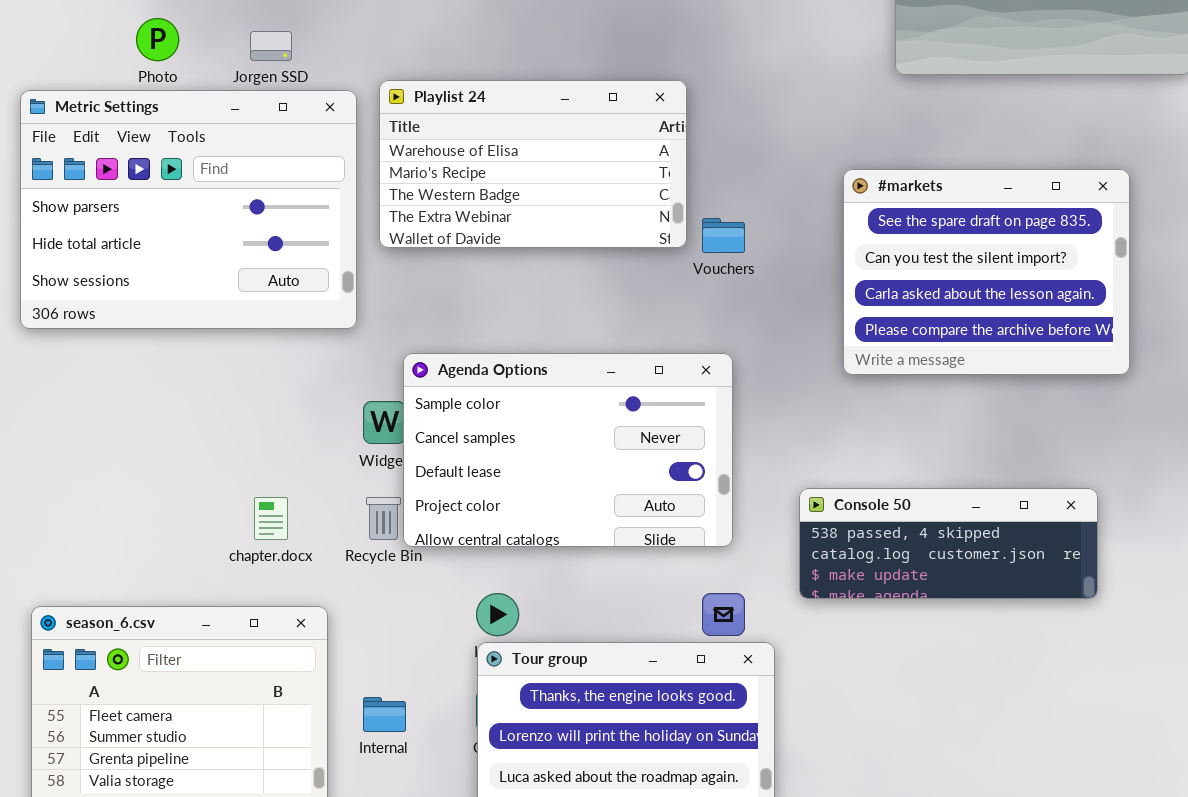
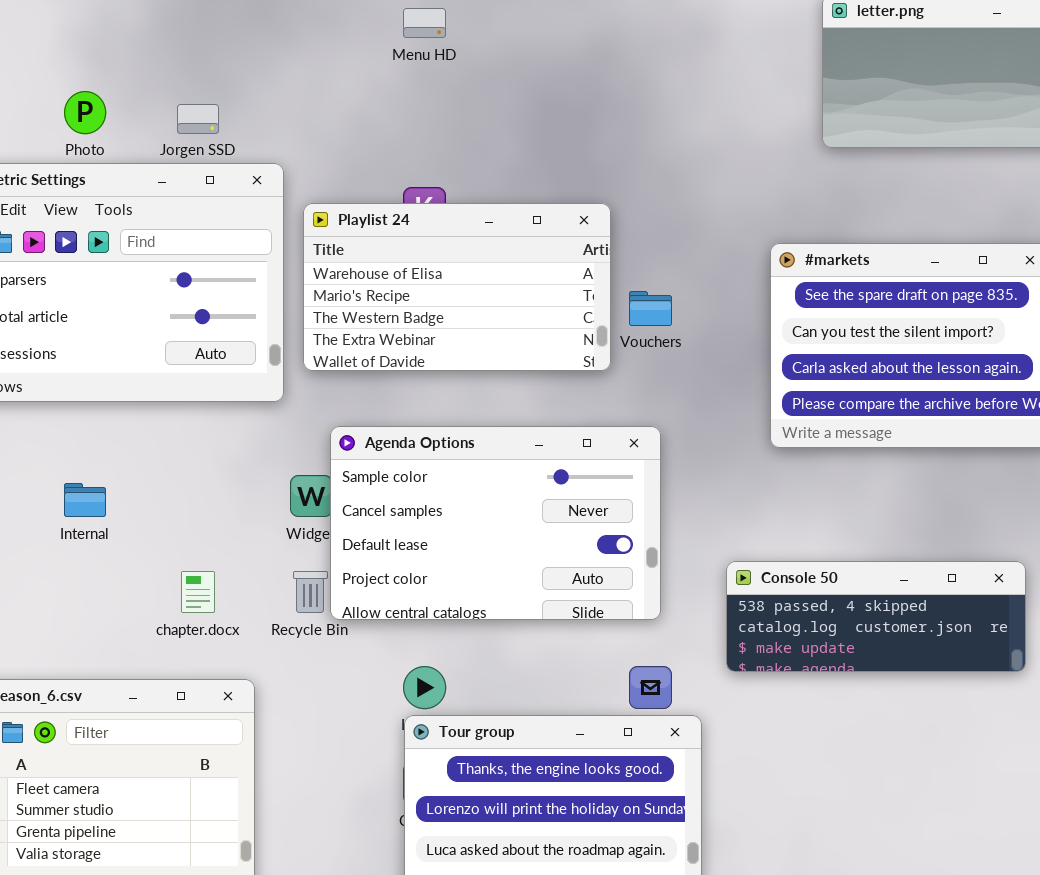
Playlist 24: [379,80,687,248] -> [303,203,611,371], moved
Internal: [363,697,406,732] -> [64,483,106,517], moved

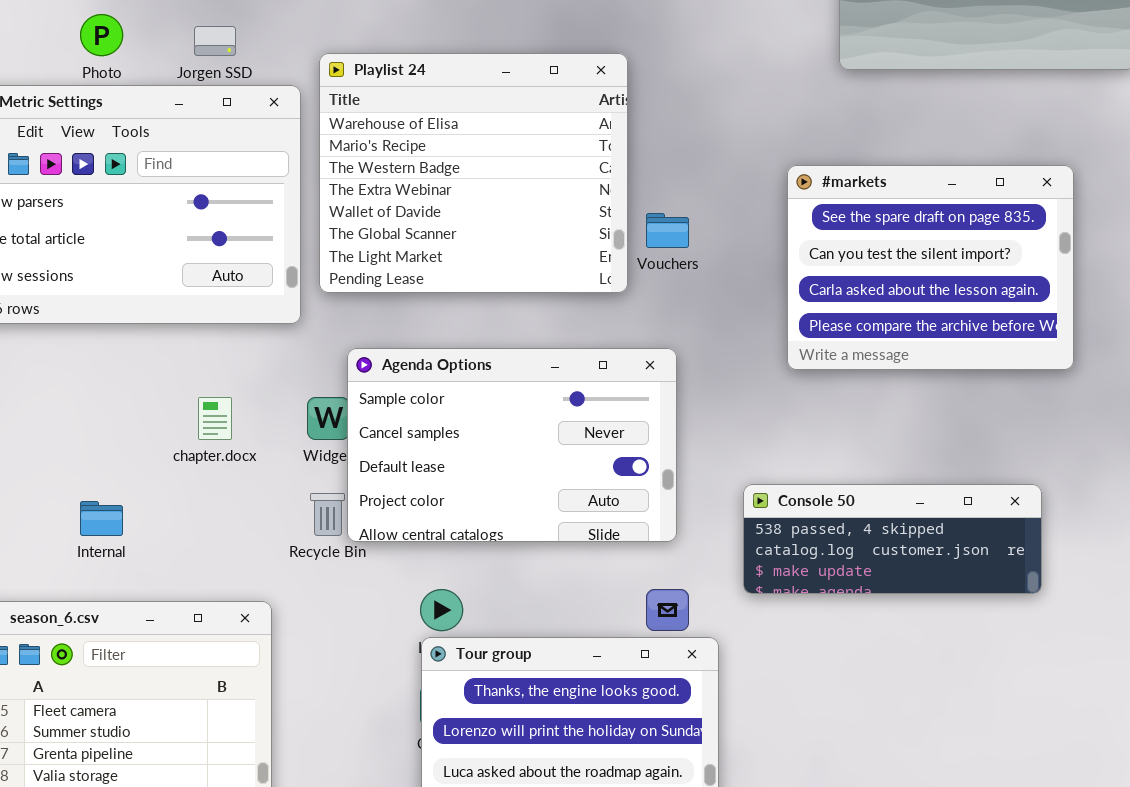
Playlist 24: [303,203,611,371] -> [319,53,628,293], resized
Internal: [64,483,106,517] -> [80,501,123,536], moved
chapter.docx: [181,571,215,613] -> [198,397,232,440], moved

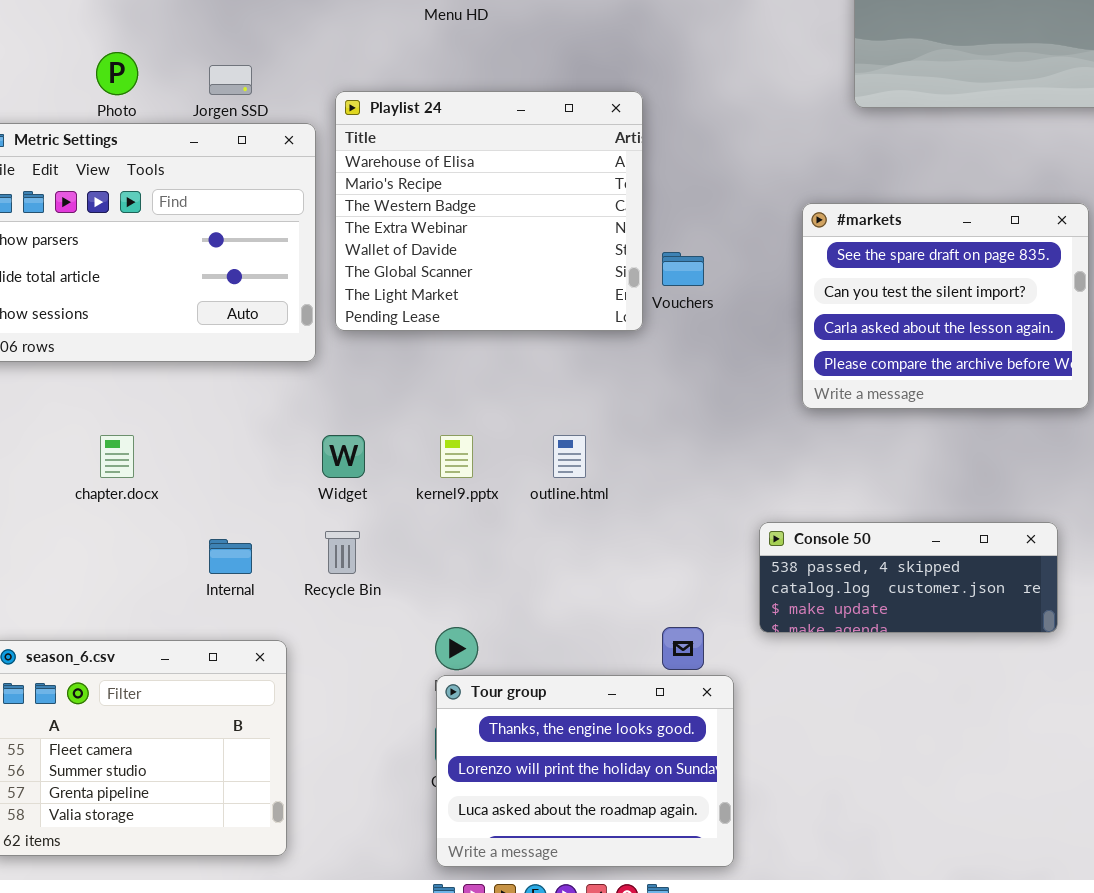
Agenda Options: [347,348,677,542] -> none, closed
chapter.docx: [198,397,232,440] -> [100,435,134,478], moved
Internal: [80,501,123,536] -> [209,539,252,574], moved

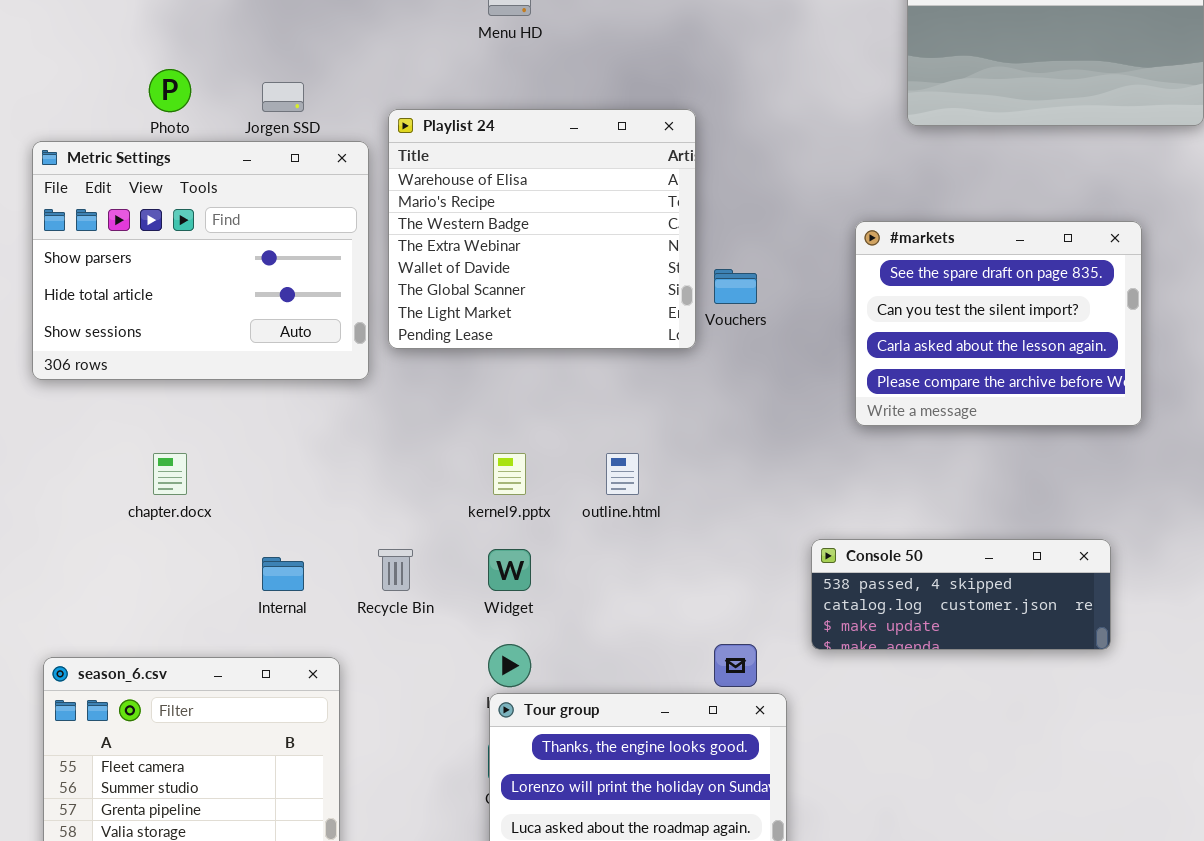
Widget: [322,435,365,478] -> [488,549,531,591], moved

